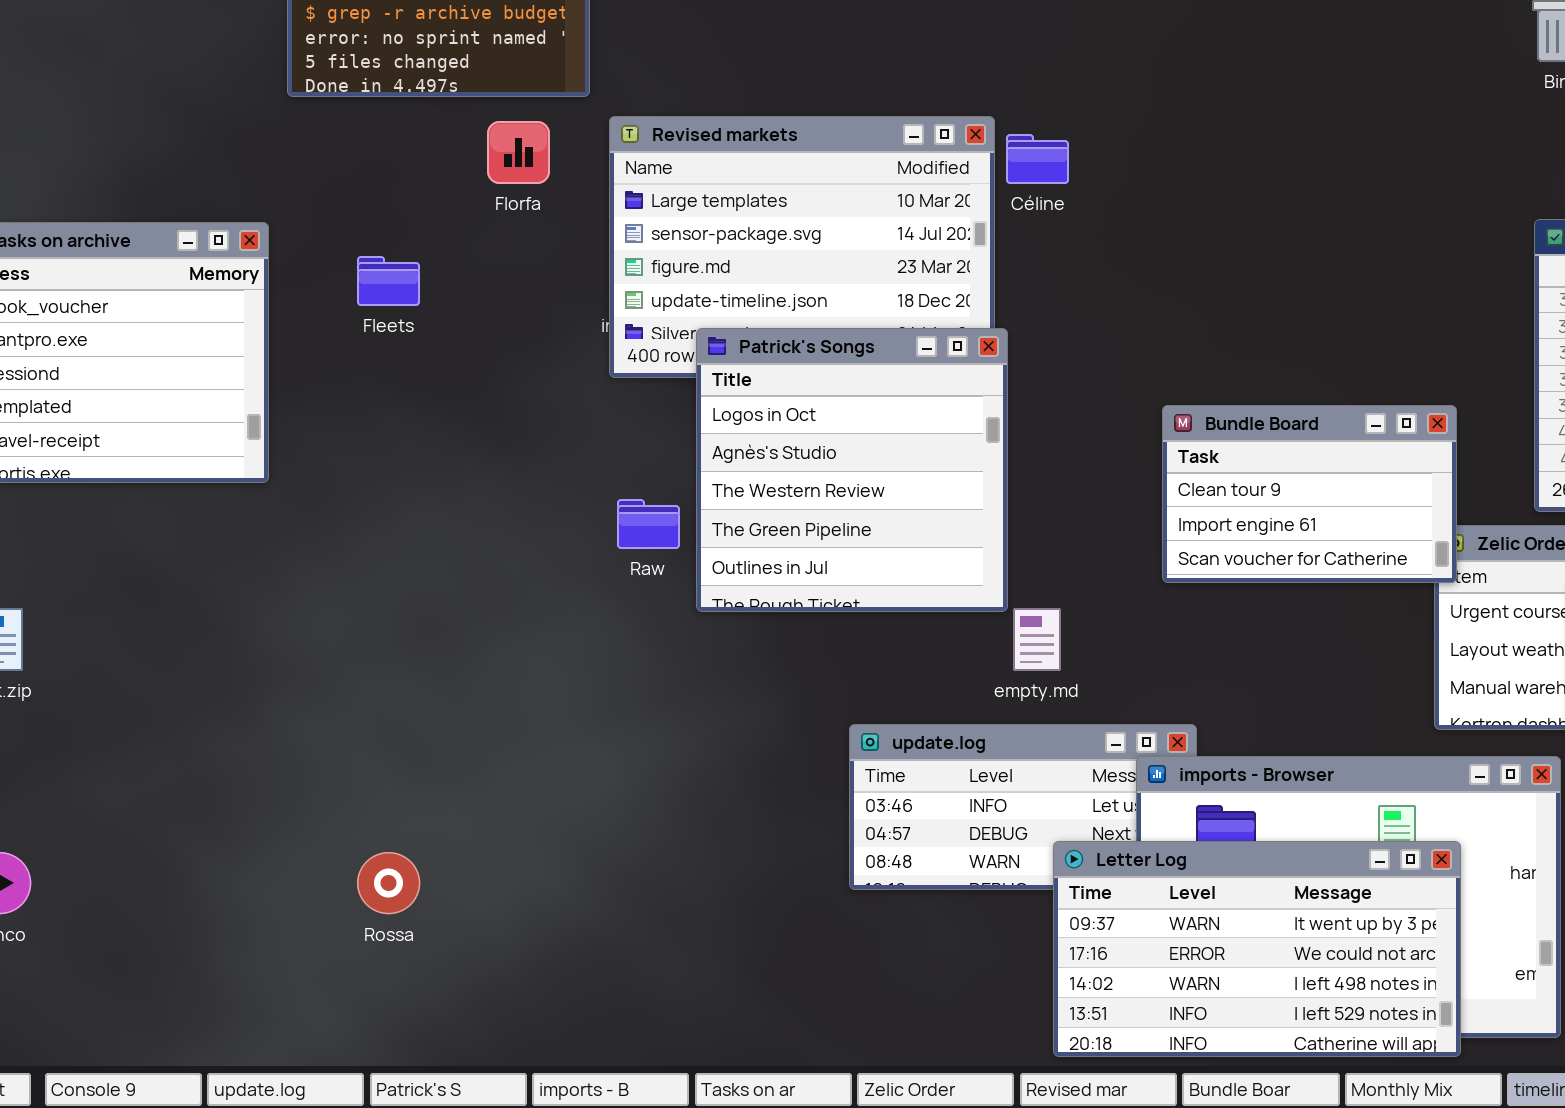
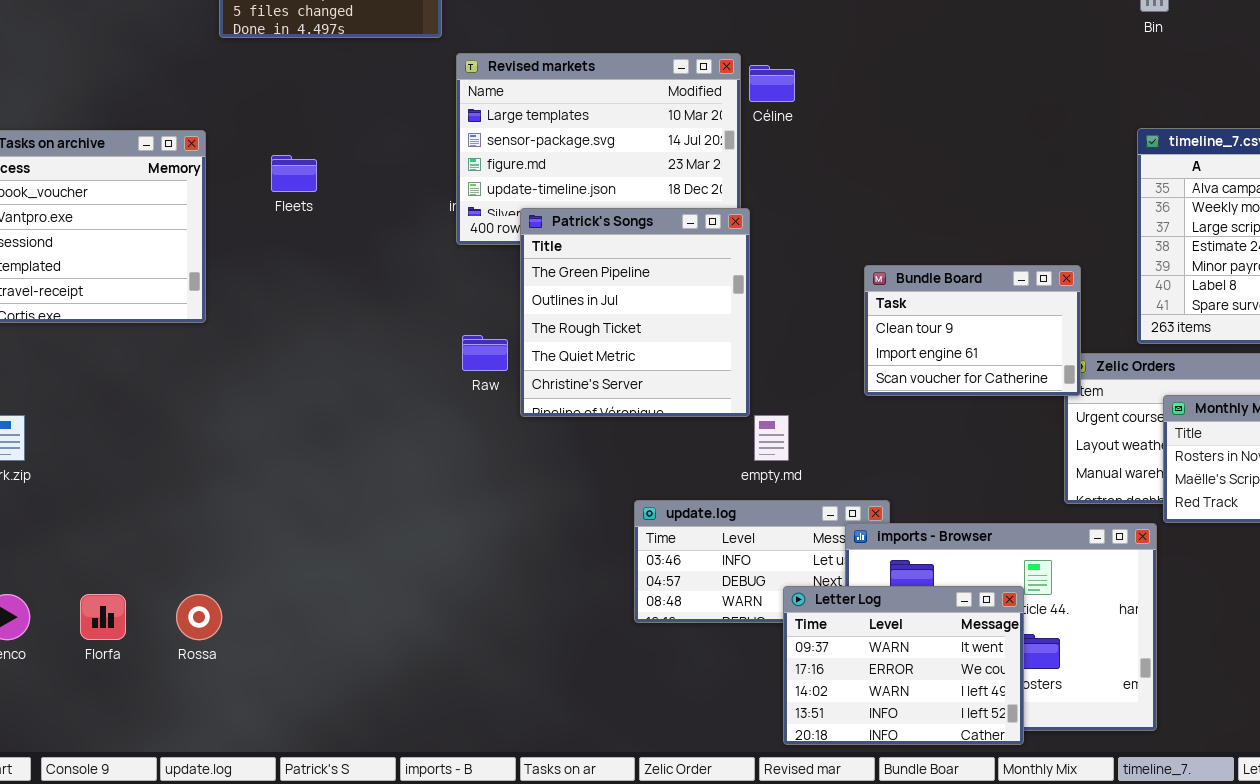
Florfa: [487,121,550,184] -> [80,594,126,640], moved
Patrick's Songs: [696,328,1008,612] -> [520,208,750,417], scrolled down 3 rows
Letter Log: [1053,841,1461,1057] -> [783,586,1024,745], resized
Rossa: [357,852,420,914] -> [176,594,222,640], moved

